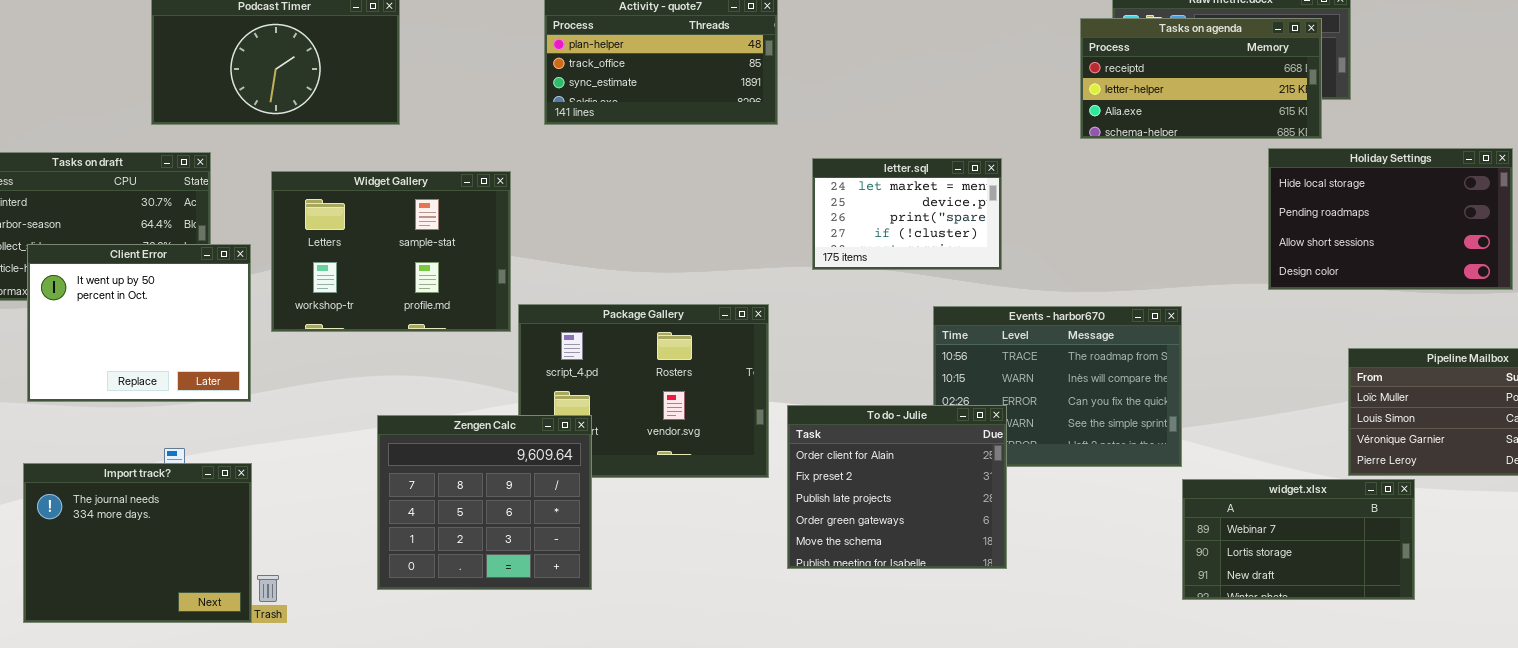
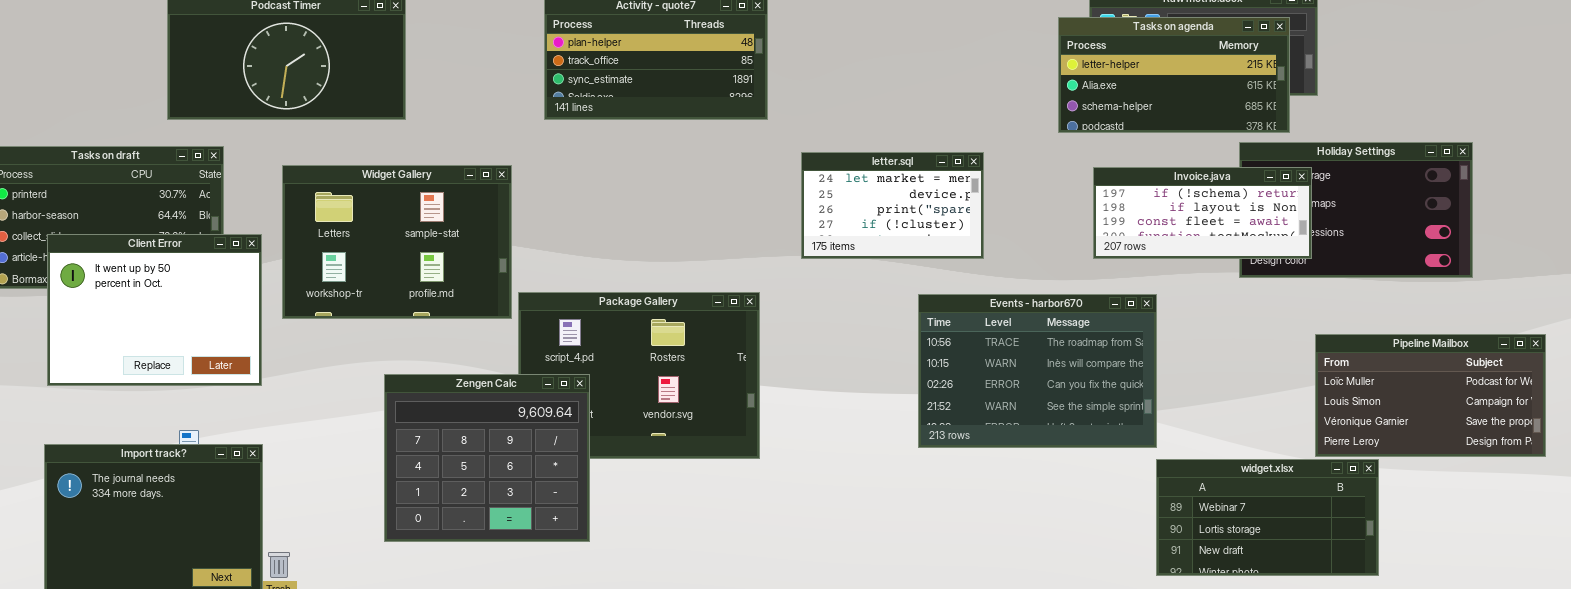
Tasks on agenda: [1080,18,1322,139] -> [1058,17,1290,133], scrolled down 1 row
Invoice.java: none -> [1093,167,1312,259], opened
To do - Julie: [787,405,1007,569] -> none, closed
Zengen Calc: [377,415,592,590] -> [384,374,590,542], moved

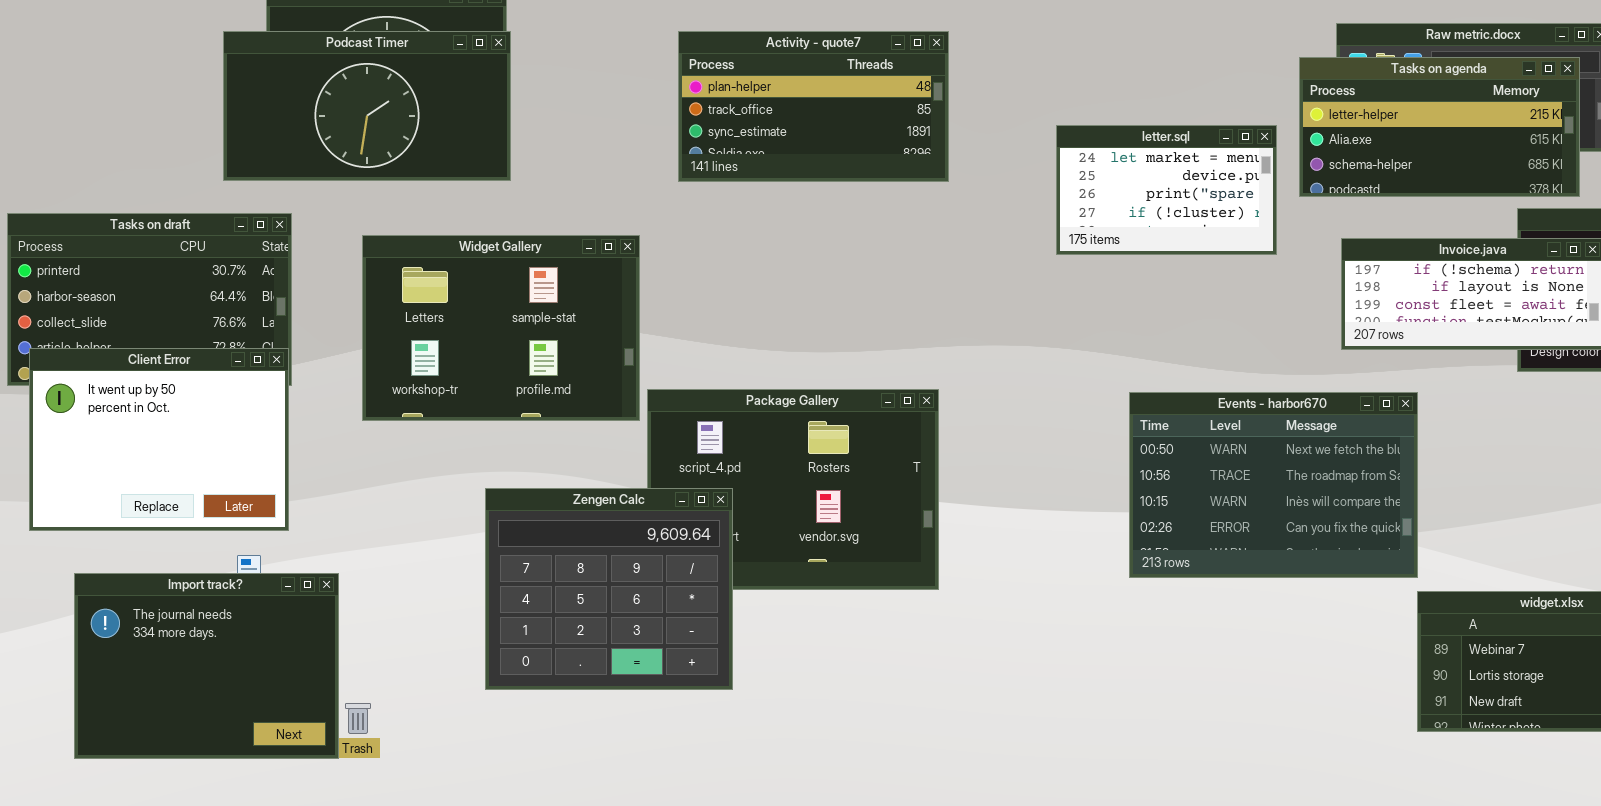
letter.sql: [801,152,984,259] -> [1056,125,1277,255], moved
Client Error: [47,234,262,386] -> [29,348,289,531], moved
Events - harbor670: [918,294,1157,448] -> [1129,392,1418,578], scrolled up 1 row

